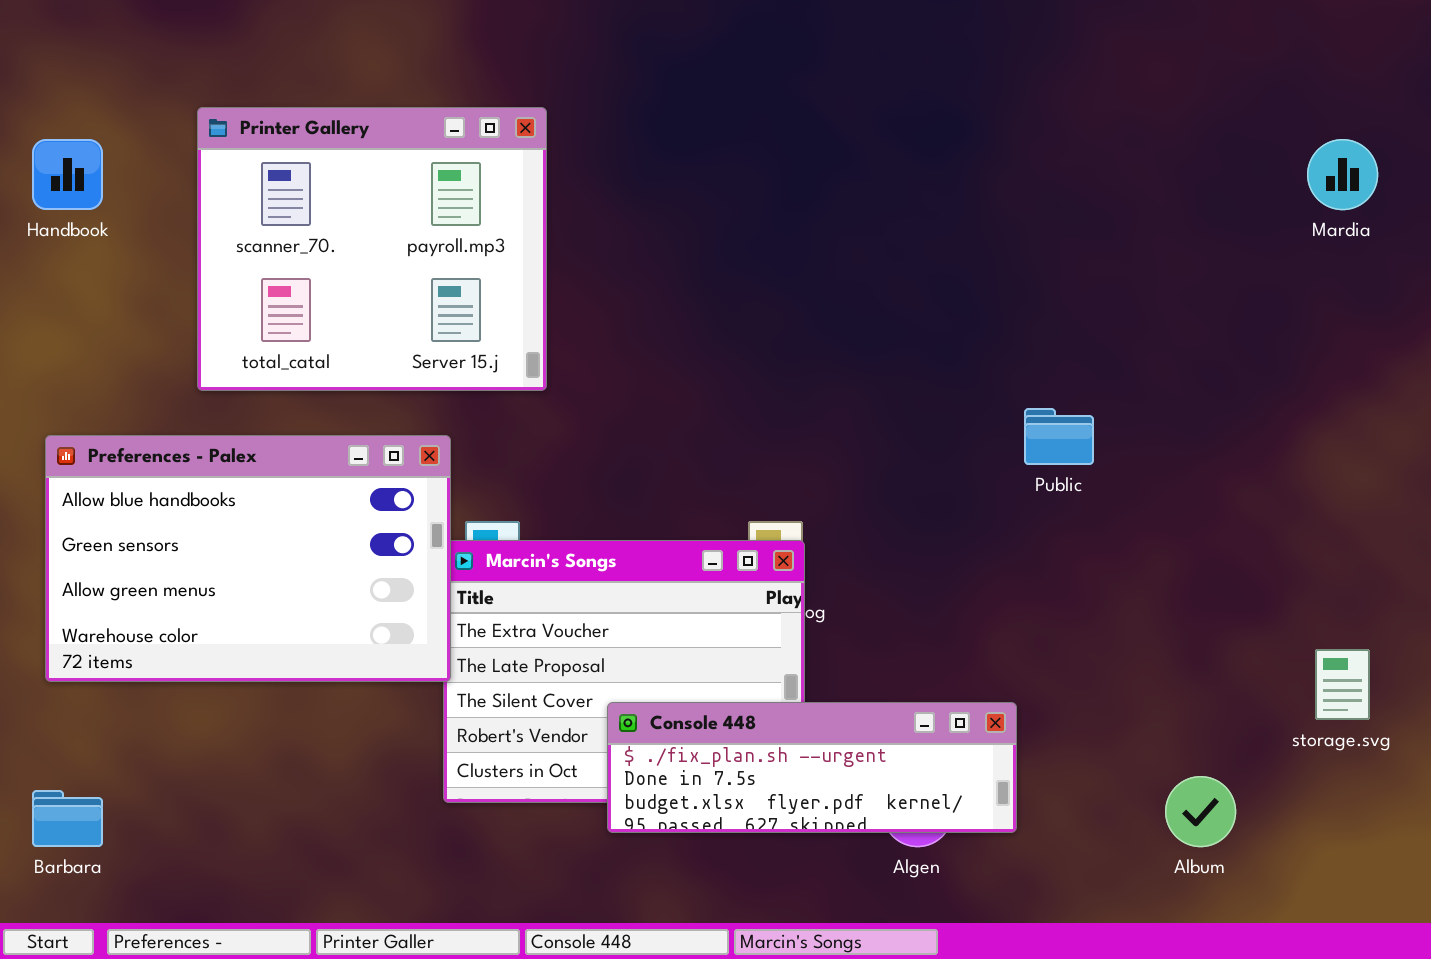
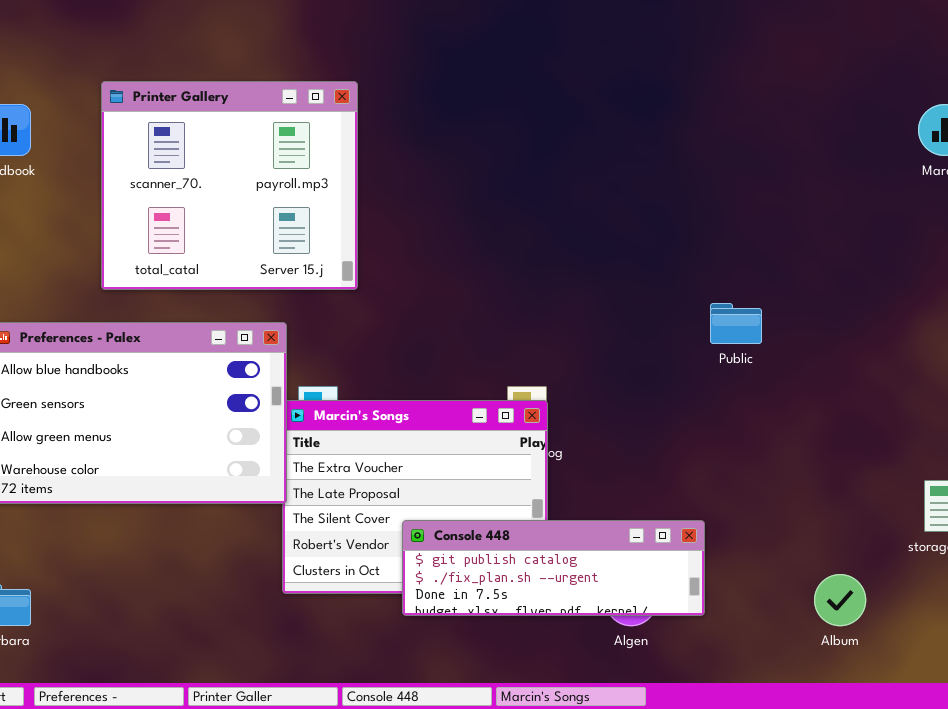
Console 448: [607,702,1017,833] -> [402,520,705,616], scrolled up 1 row

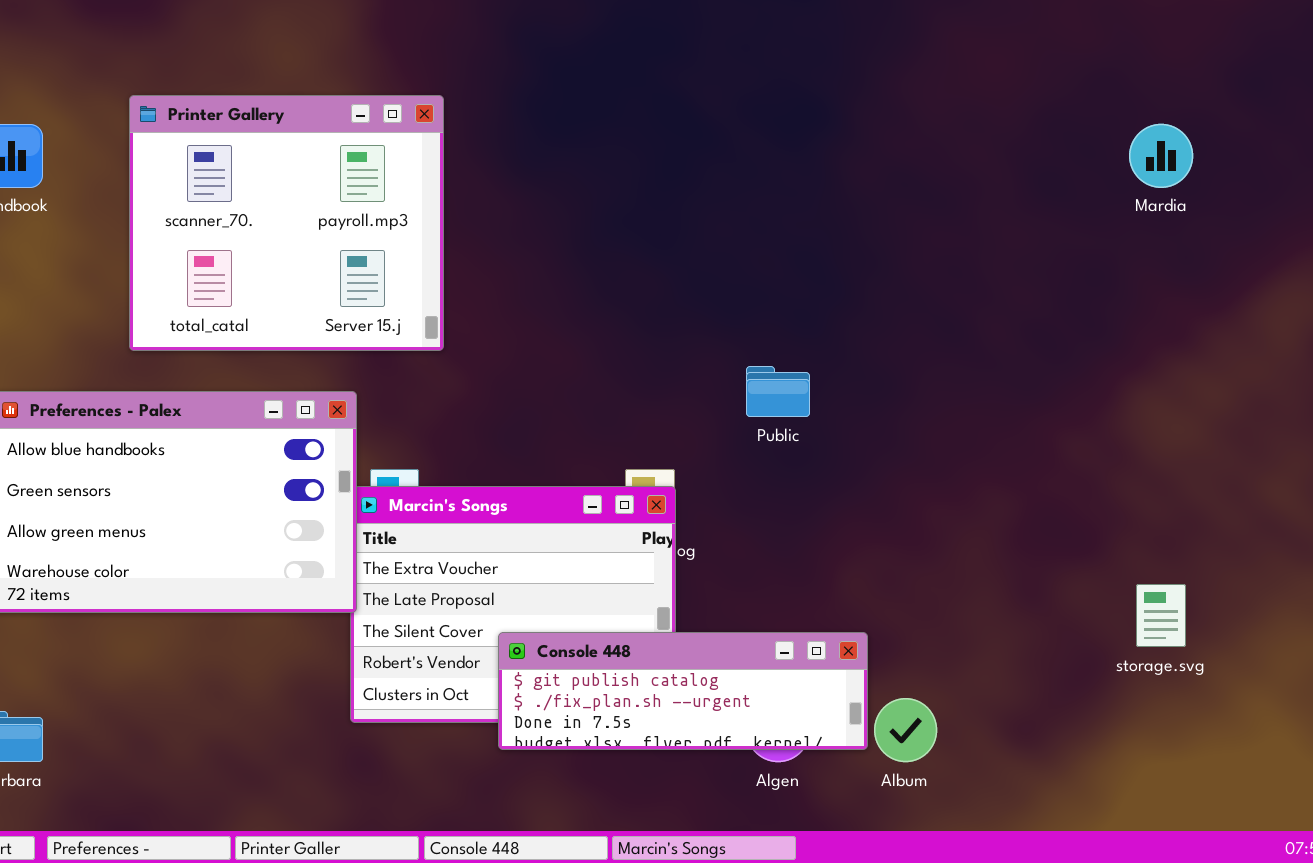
Public: [710,303,762,344] -> [746,366,810,417], moved
Album: [814,574,866,626] -> [874,698,937,762], moved

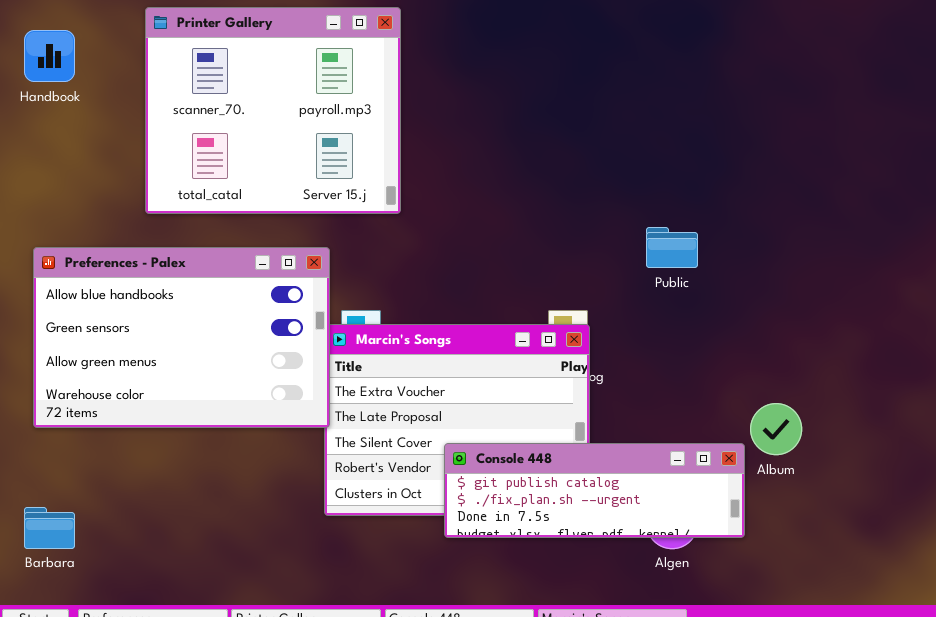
Album: [874,698,937,762] -> [750,403,802,455], moved

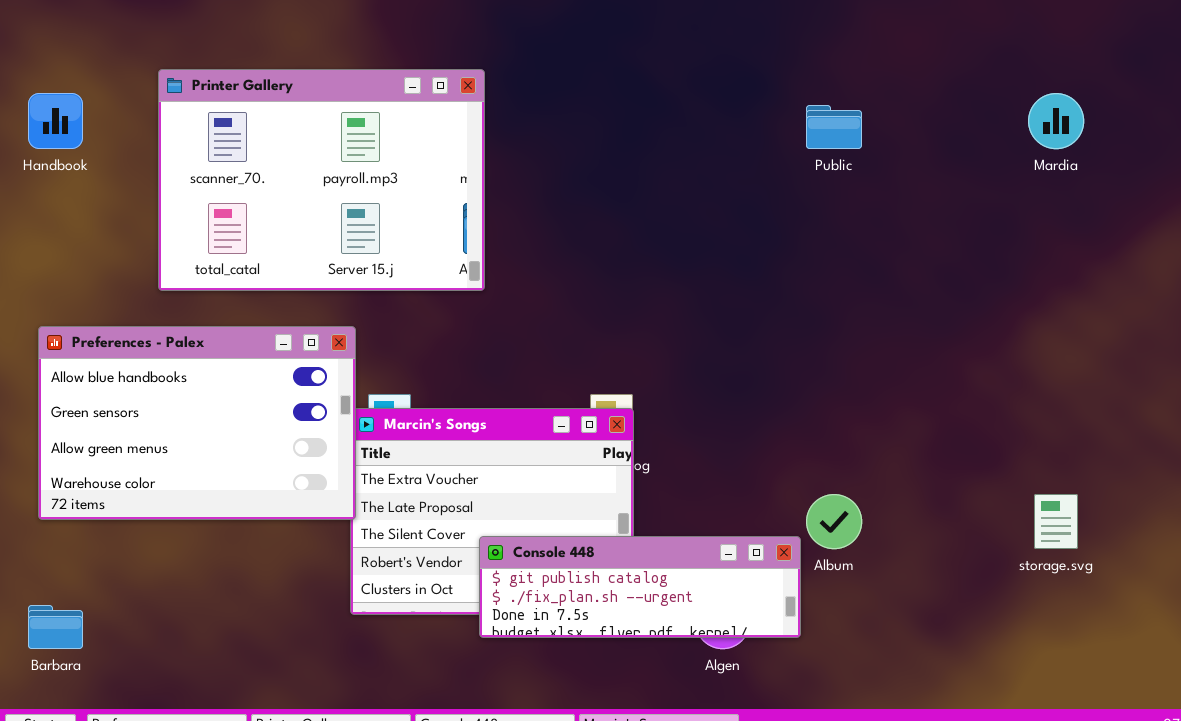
Printer Gallery: [145,7,401,214] -> [158,69,485,291], resized
Public: [646,227,698,268] -> [806,105,862,149], moved

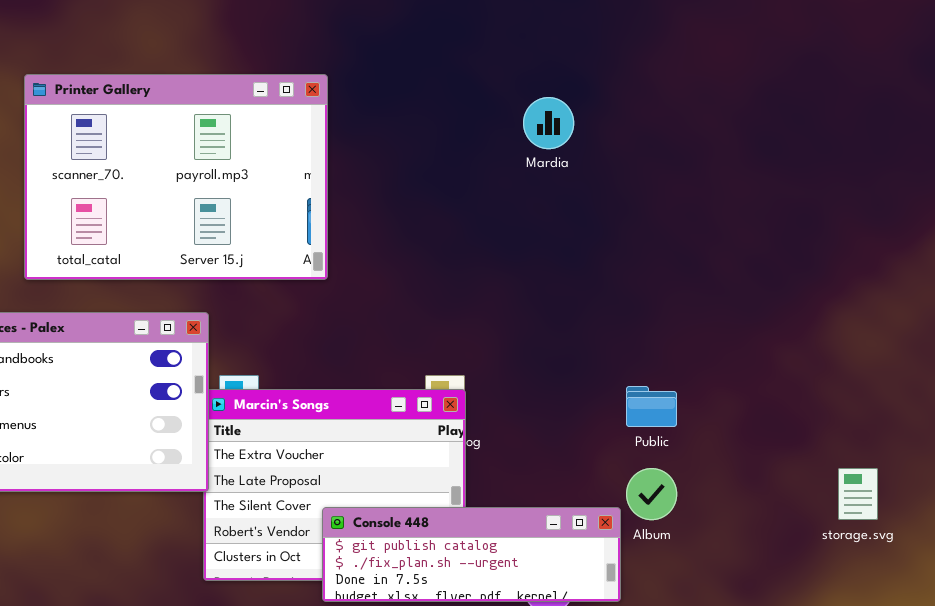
Mardia: [1028,93,1084,149] -> [523,97,574,149], moved
Public: [806,105,862,149] -> [626,386,677,427], moved

